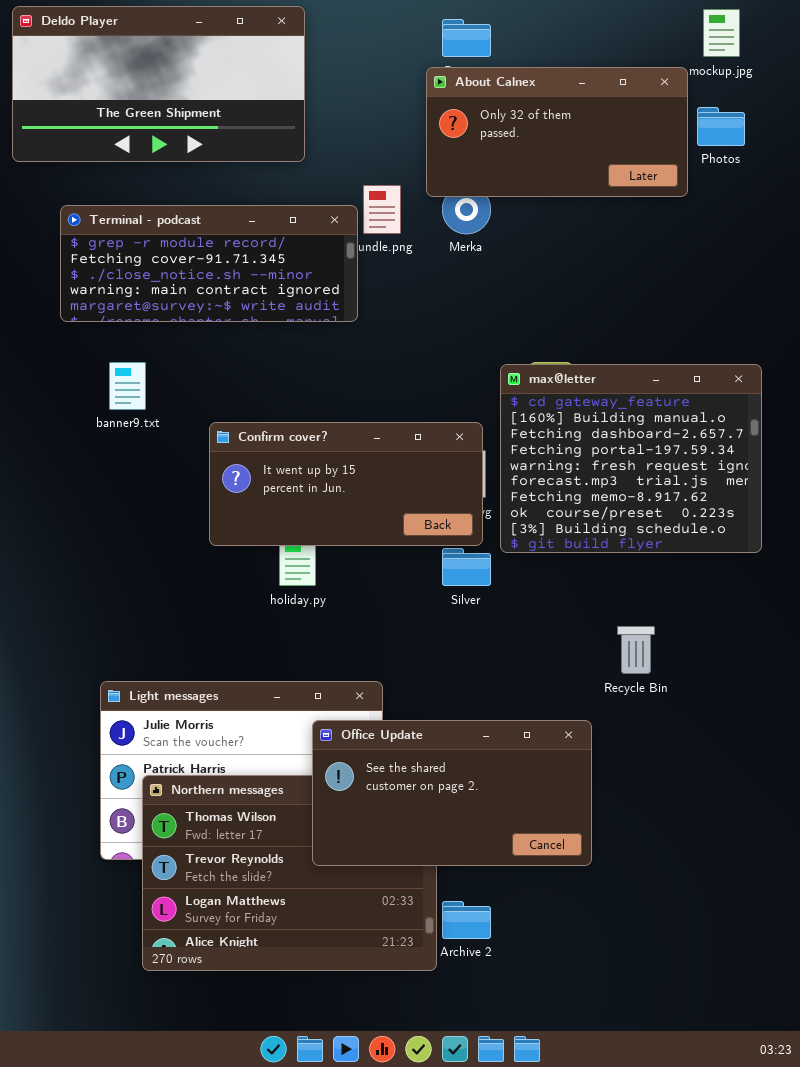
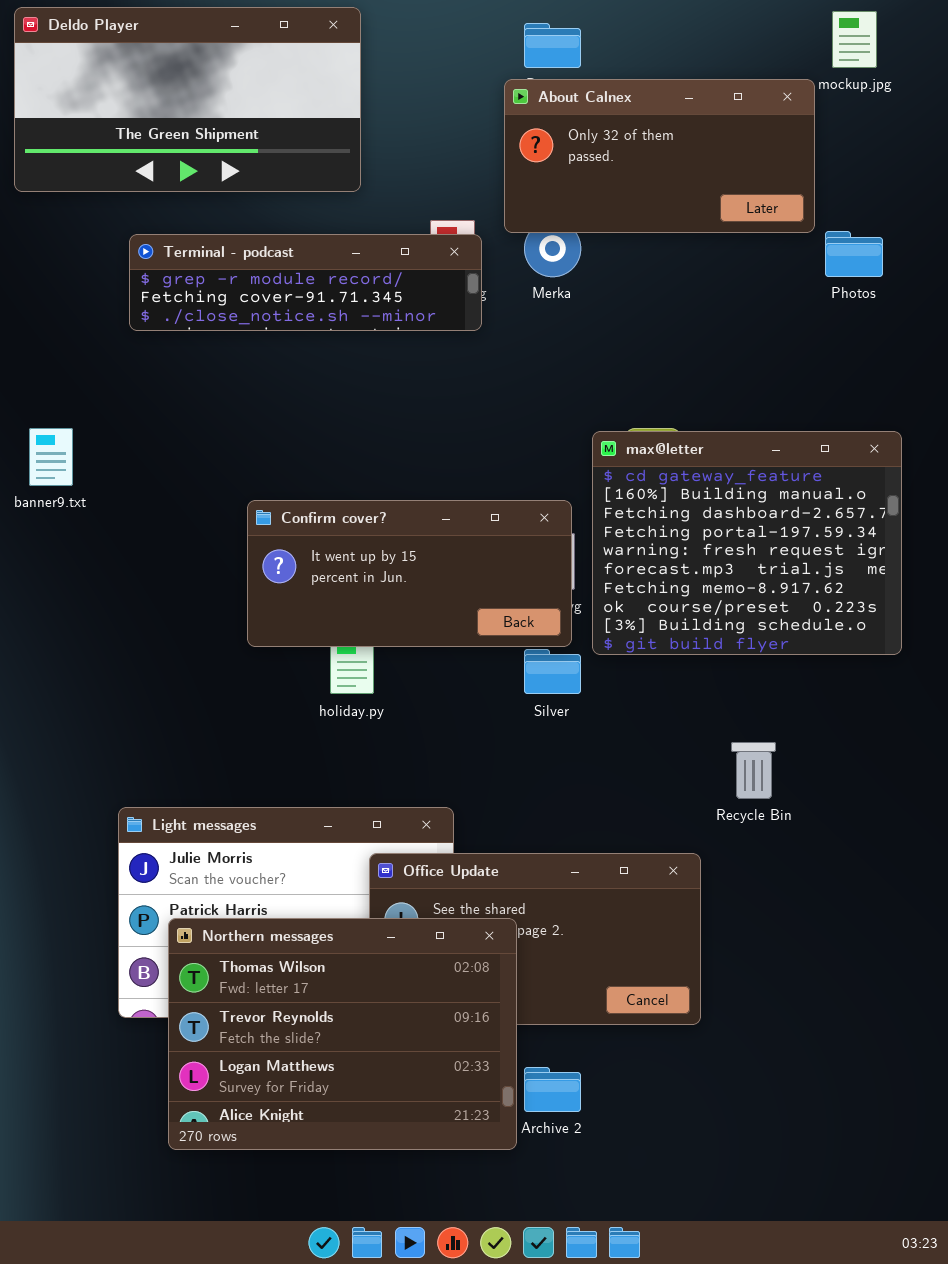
Photos: [697,107,745,146] -> [825,231,883,277], moved
Terminal - podcast: [60,205,358,322] -> [129,234,482,331], moved, resized
banner9.txt: [109,362,146,410] -> [29,428,73,486], moved
Northern messages: [142,775,437,971] -> [168,918,517,1150], raised

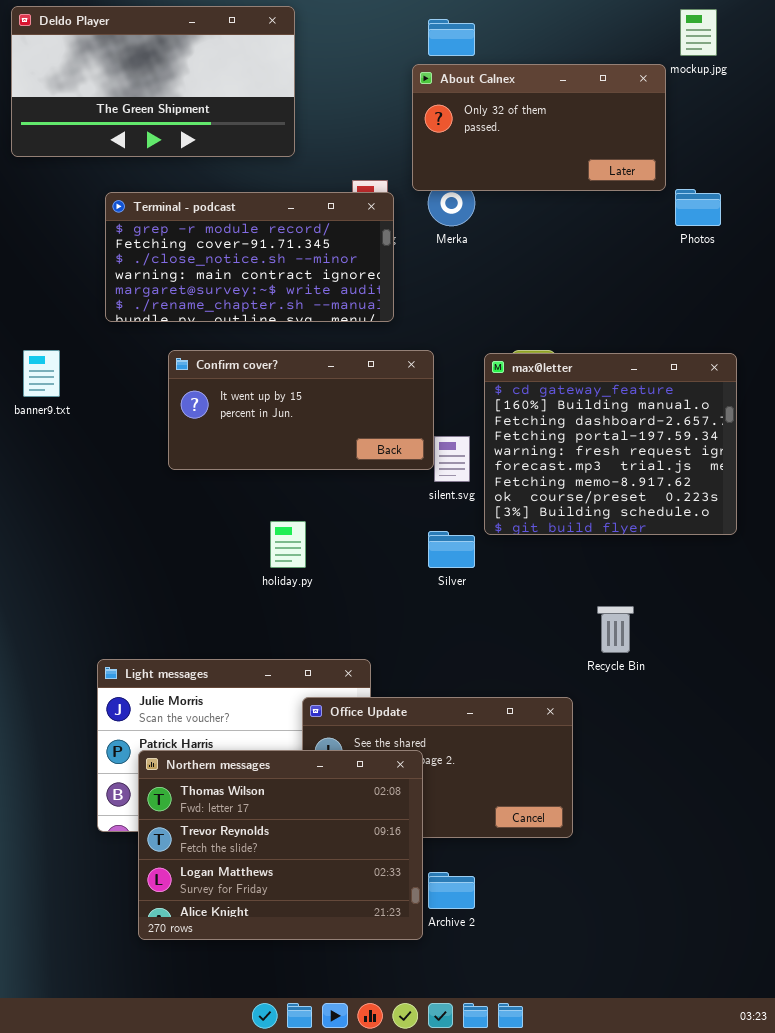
Terminal - podcast: [129,234,482,331] -> [105,192,394,322], resized
Confirm cover?: [247,500,572,647] -> [168,350,434,470], moved

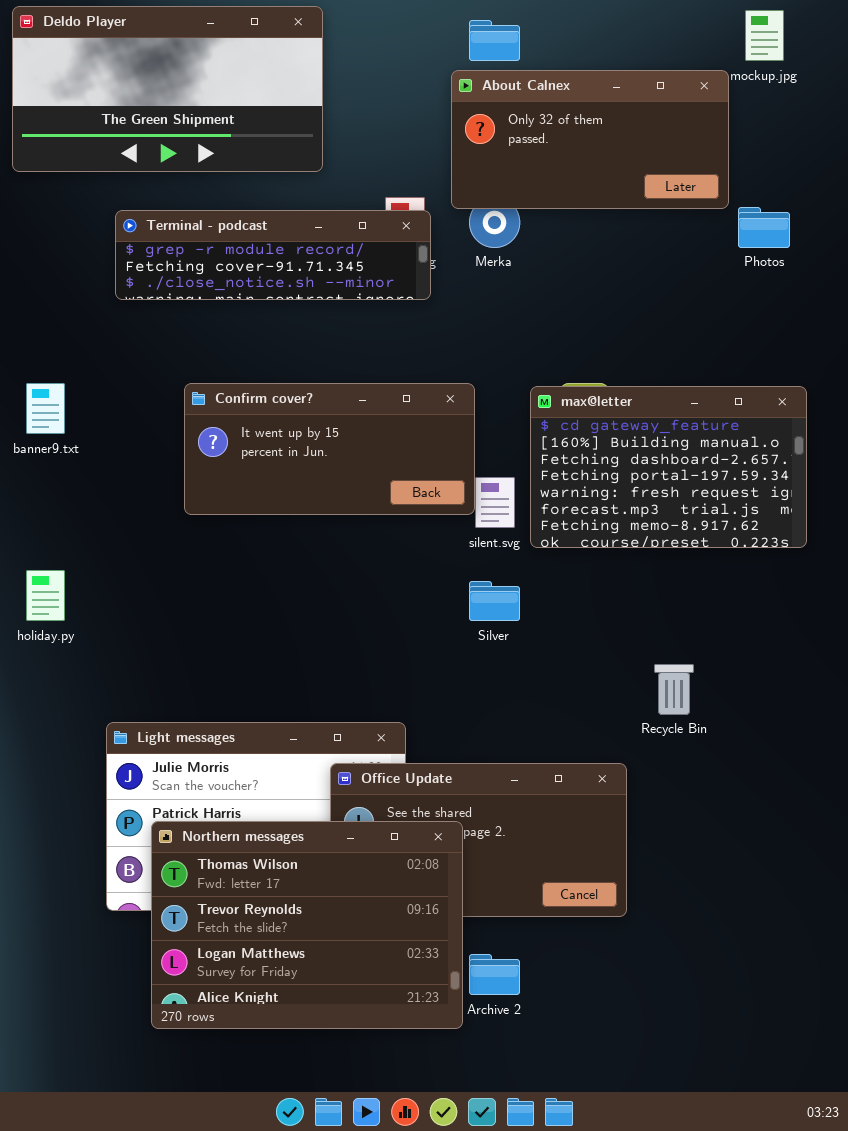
Terminal - podcast: [105,192,394,322] -> [115,210,431,300], resized
max@letter: [484,353,737,535] -> [530,386,807,548], resized
holiday.py: [270,521,306,568] -> [26,570,65,621], moved

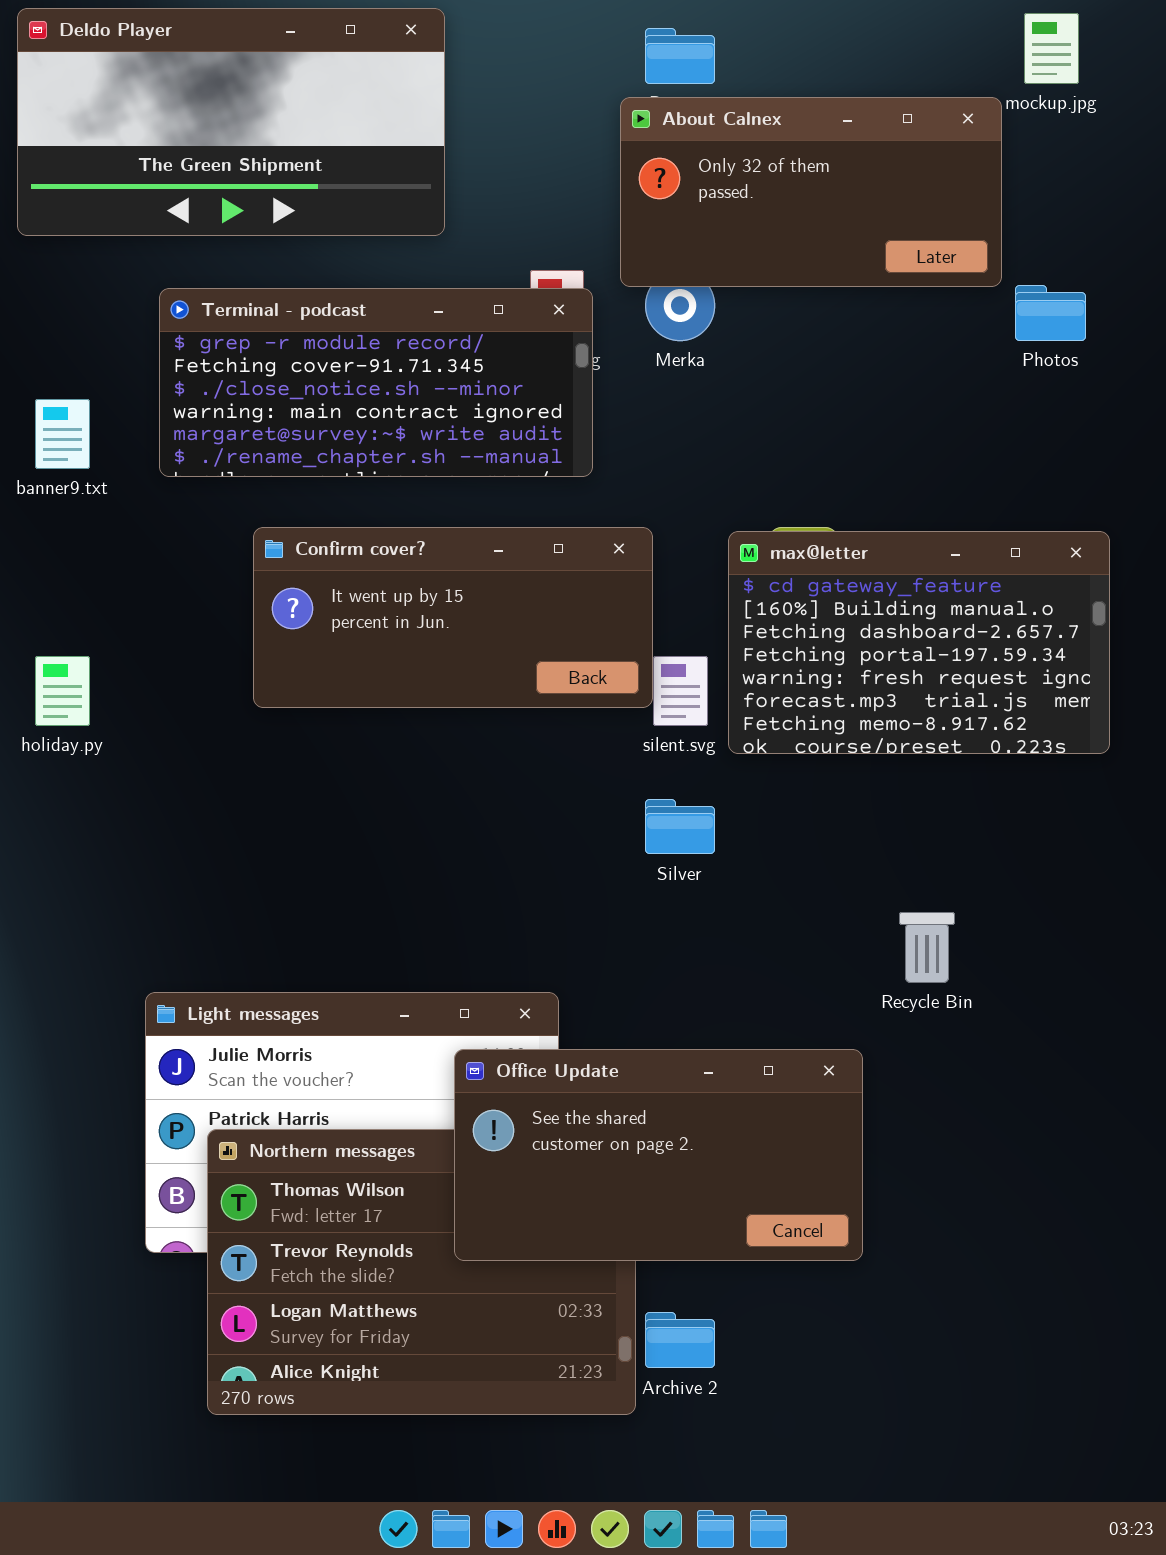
Terminal - podcast: [115,210,431,300] -> [159,288,593,477], resized
banner9.txt: [26,383,65,434] -> [35,399,90,469], moved
holiday.py: [26,570,65,621] -> [35,656,90,726], moved
Office Update: [330,763,627,917] -> [454,1049,863,1261], raised

